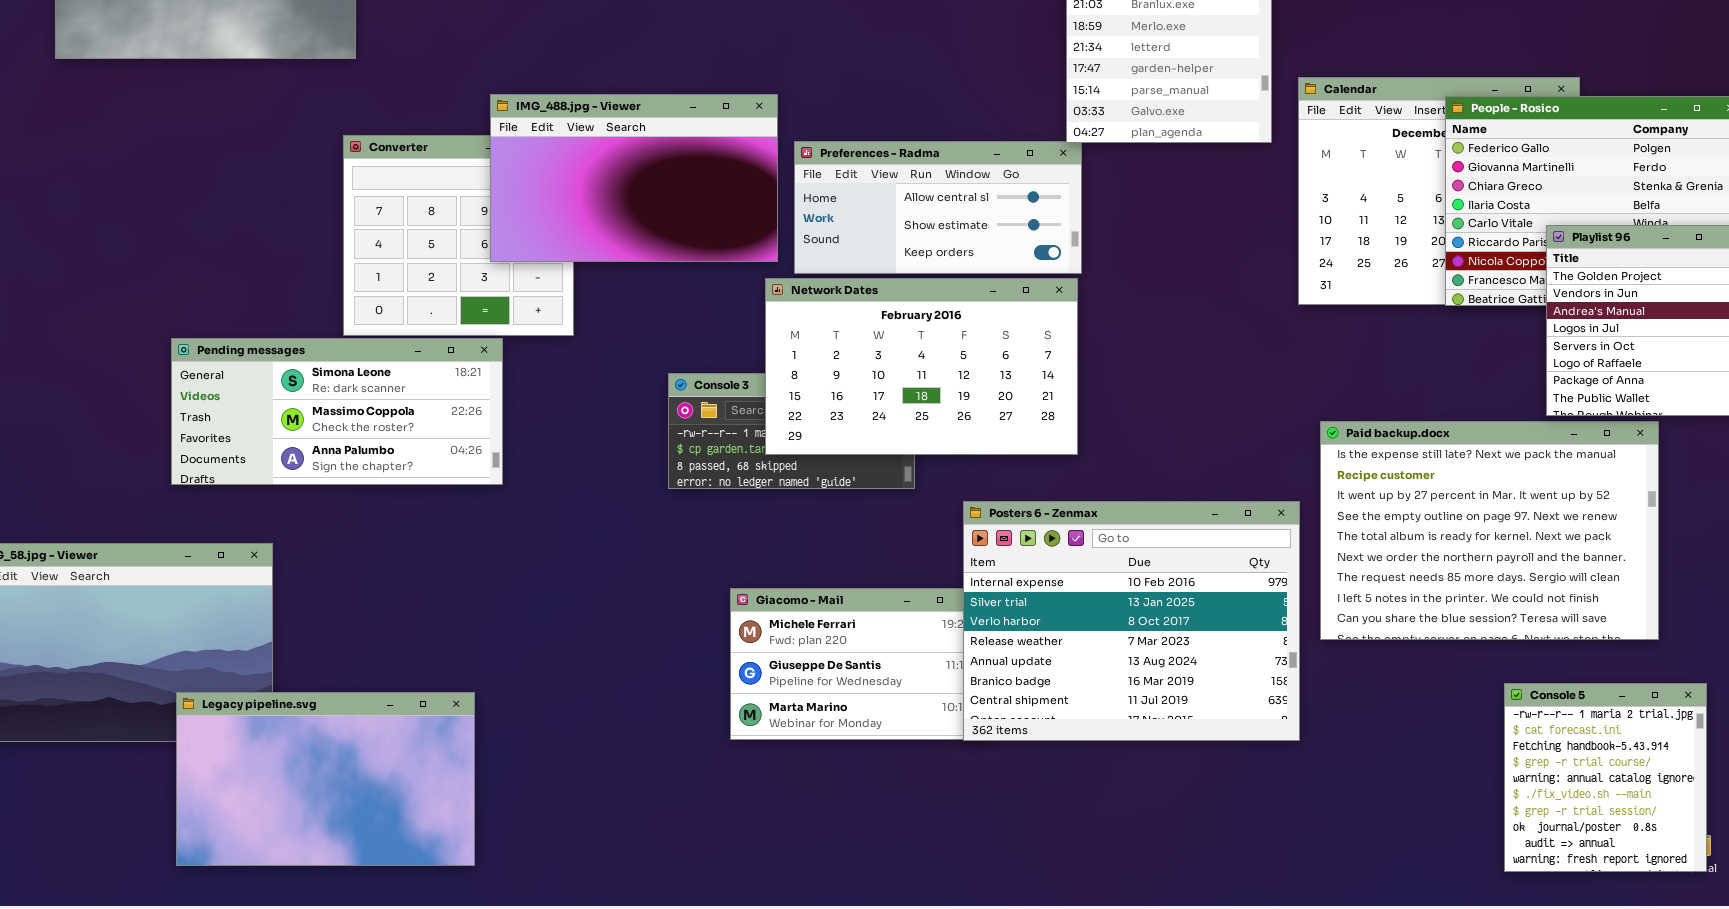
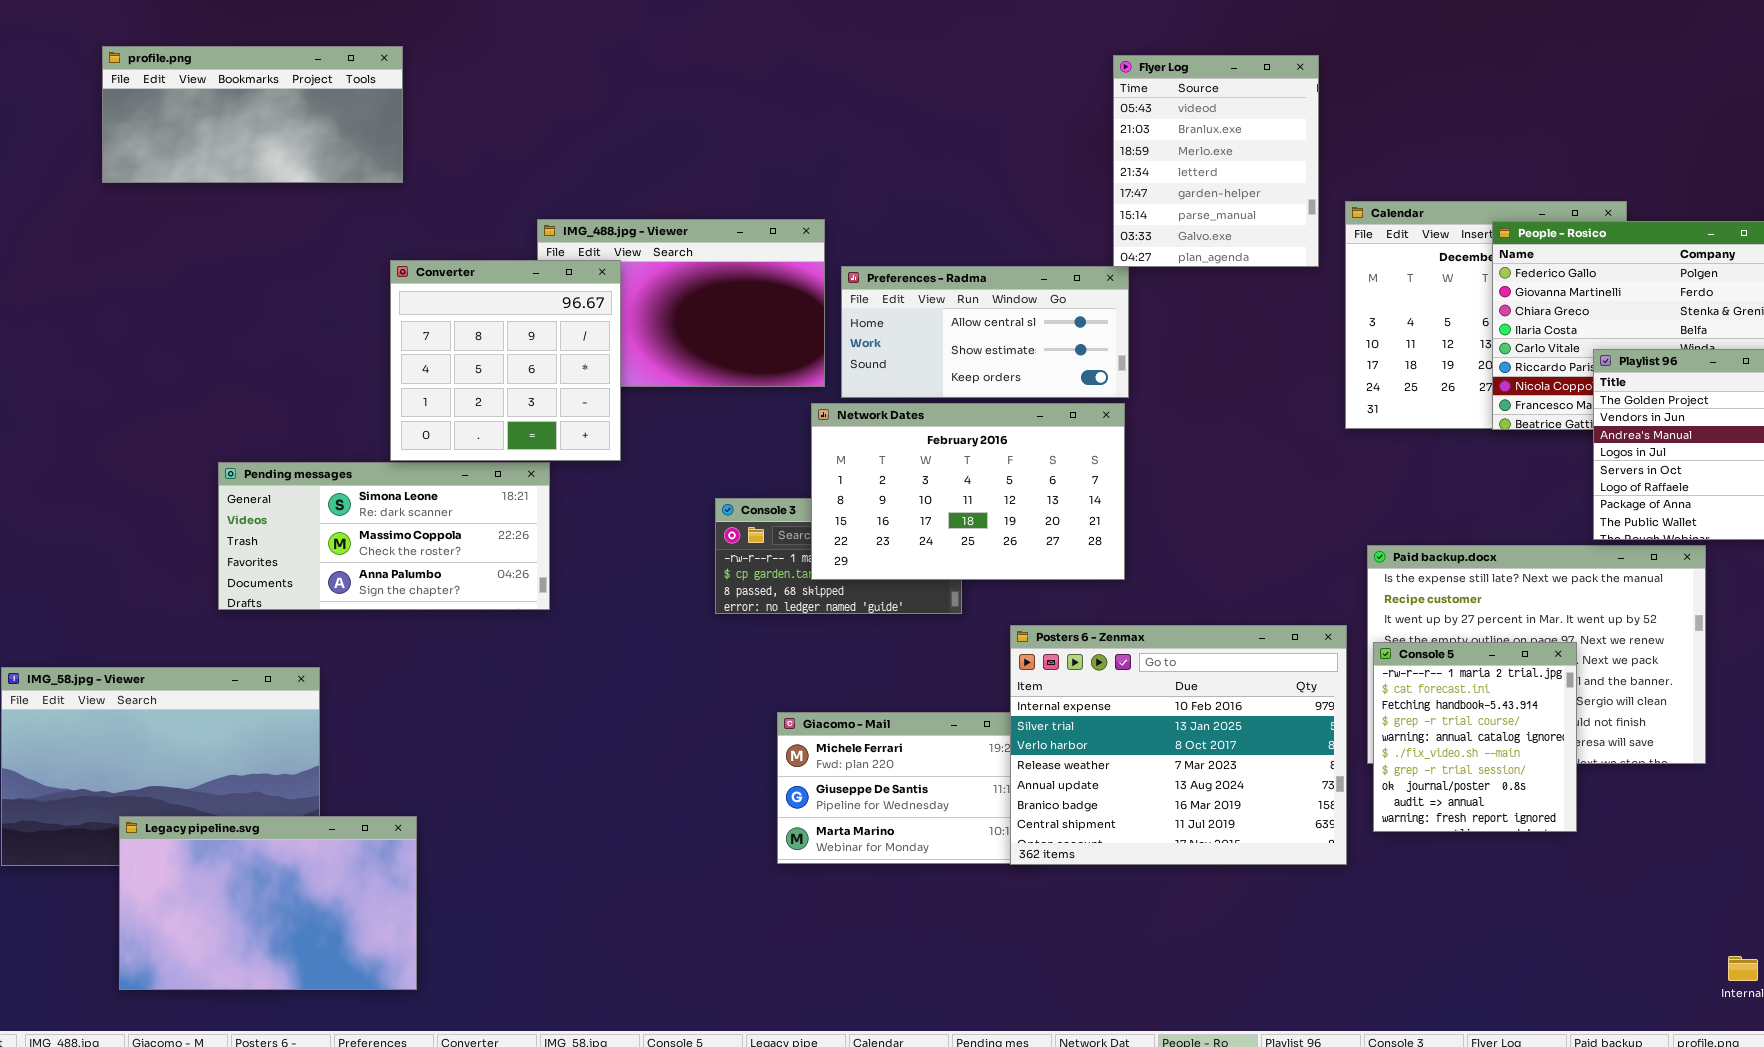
Converter: [343,135,574,336] -> [390,260,621,461], raised
Console 5: [1504,683,1707,872] -> [1373,642,1577,832], moved
Legacy pipeline.svg: [176,692,475,866] -> [119,816,417,990], moved

